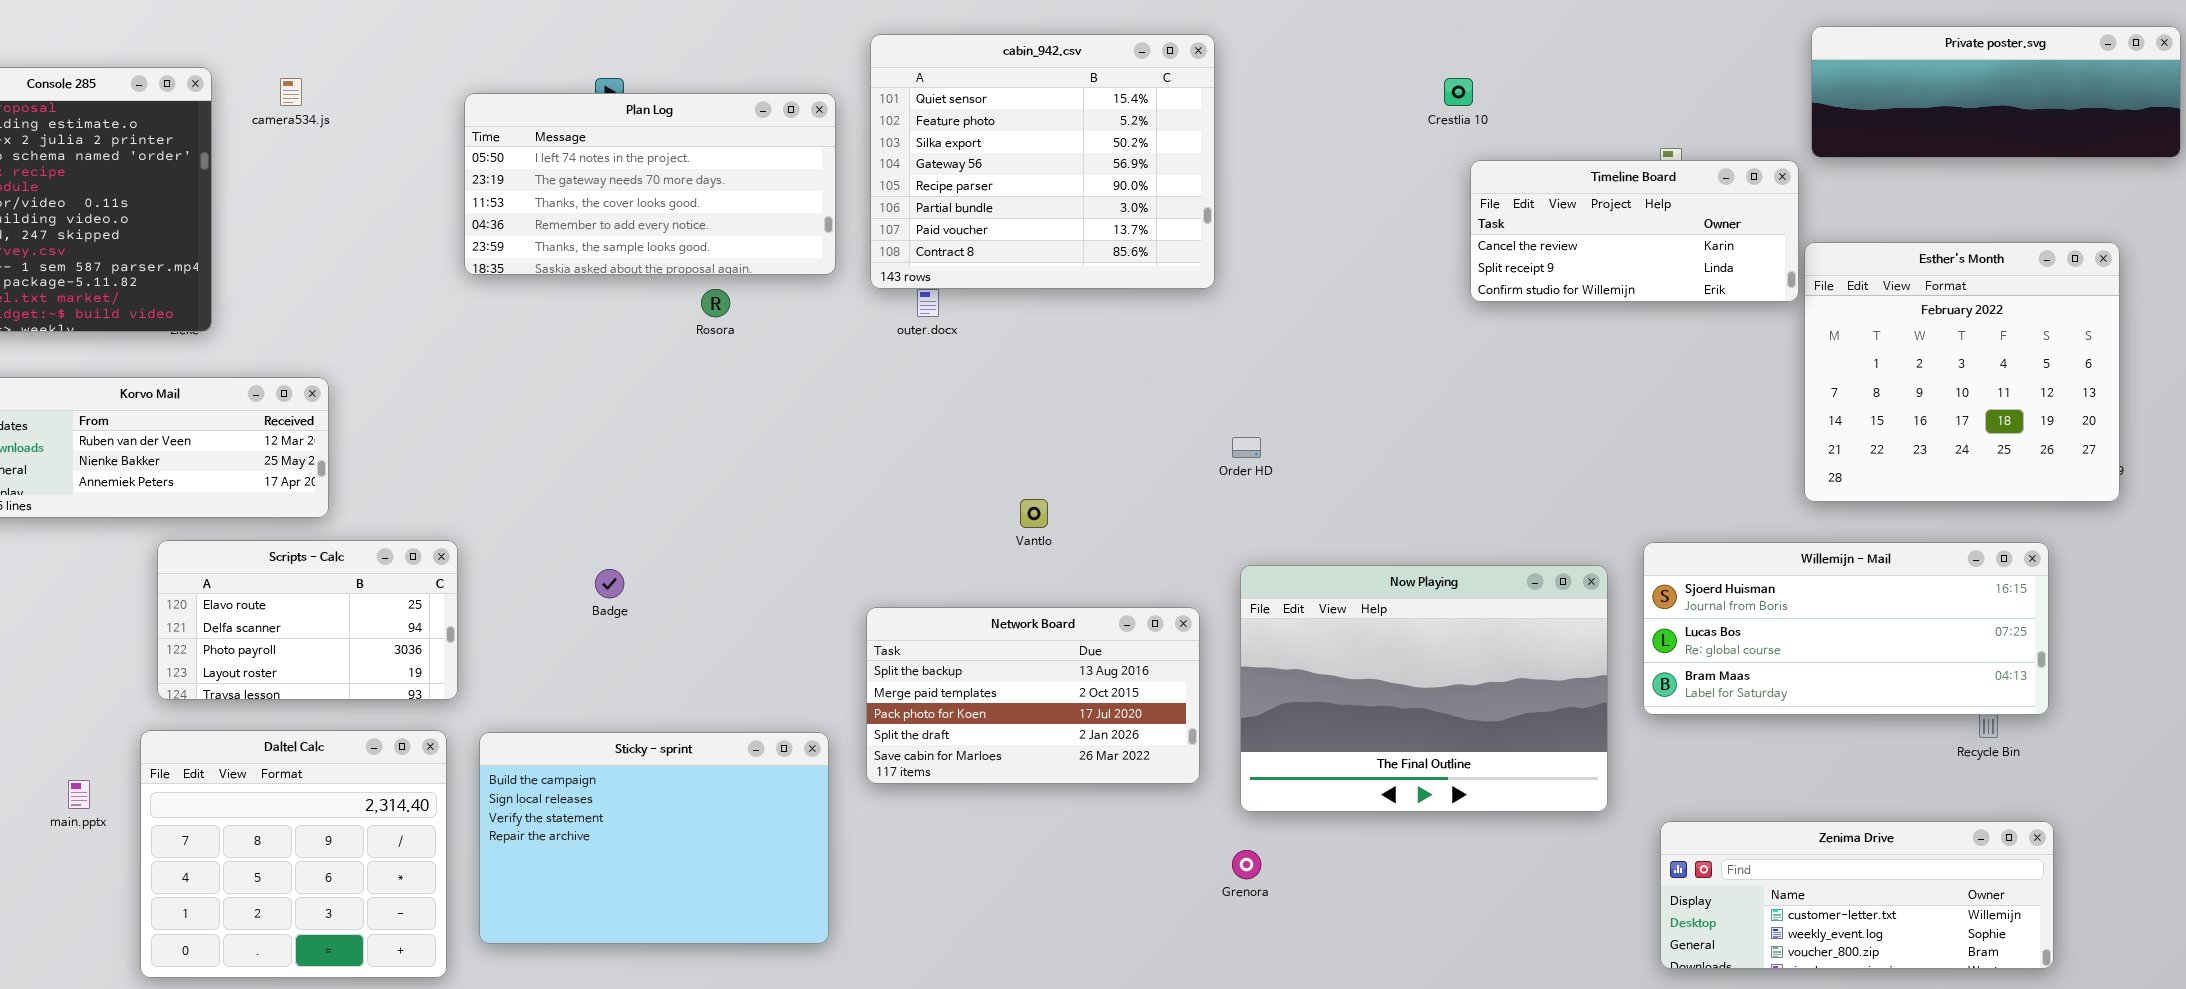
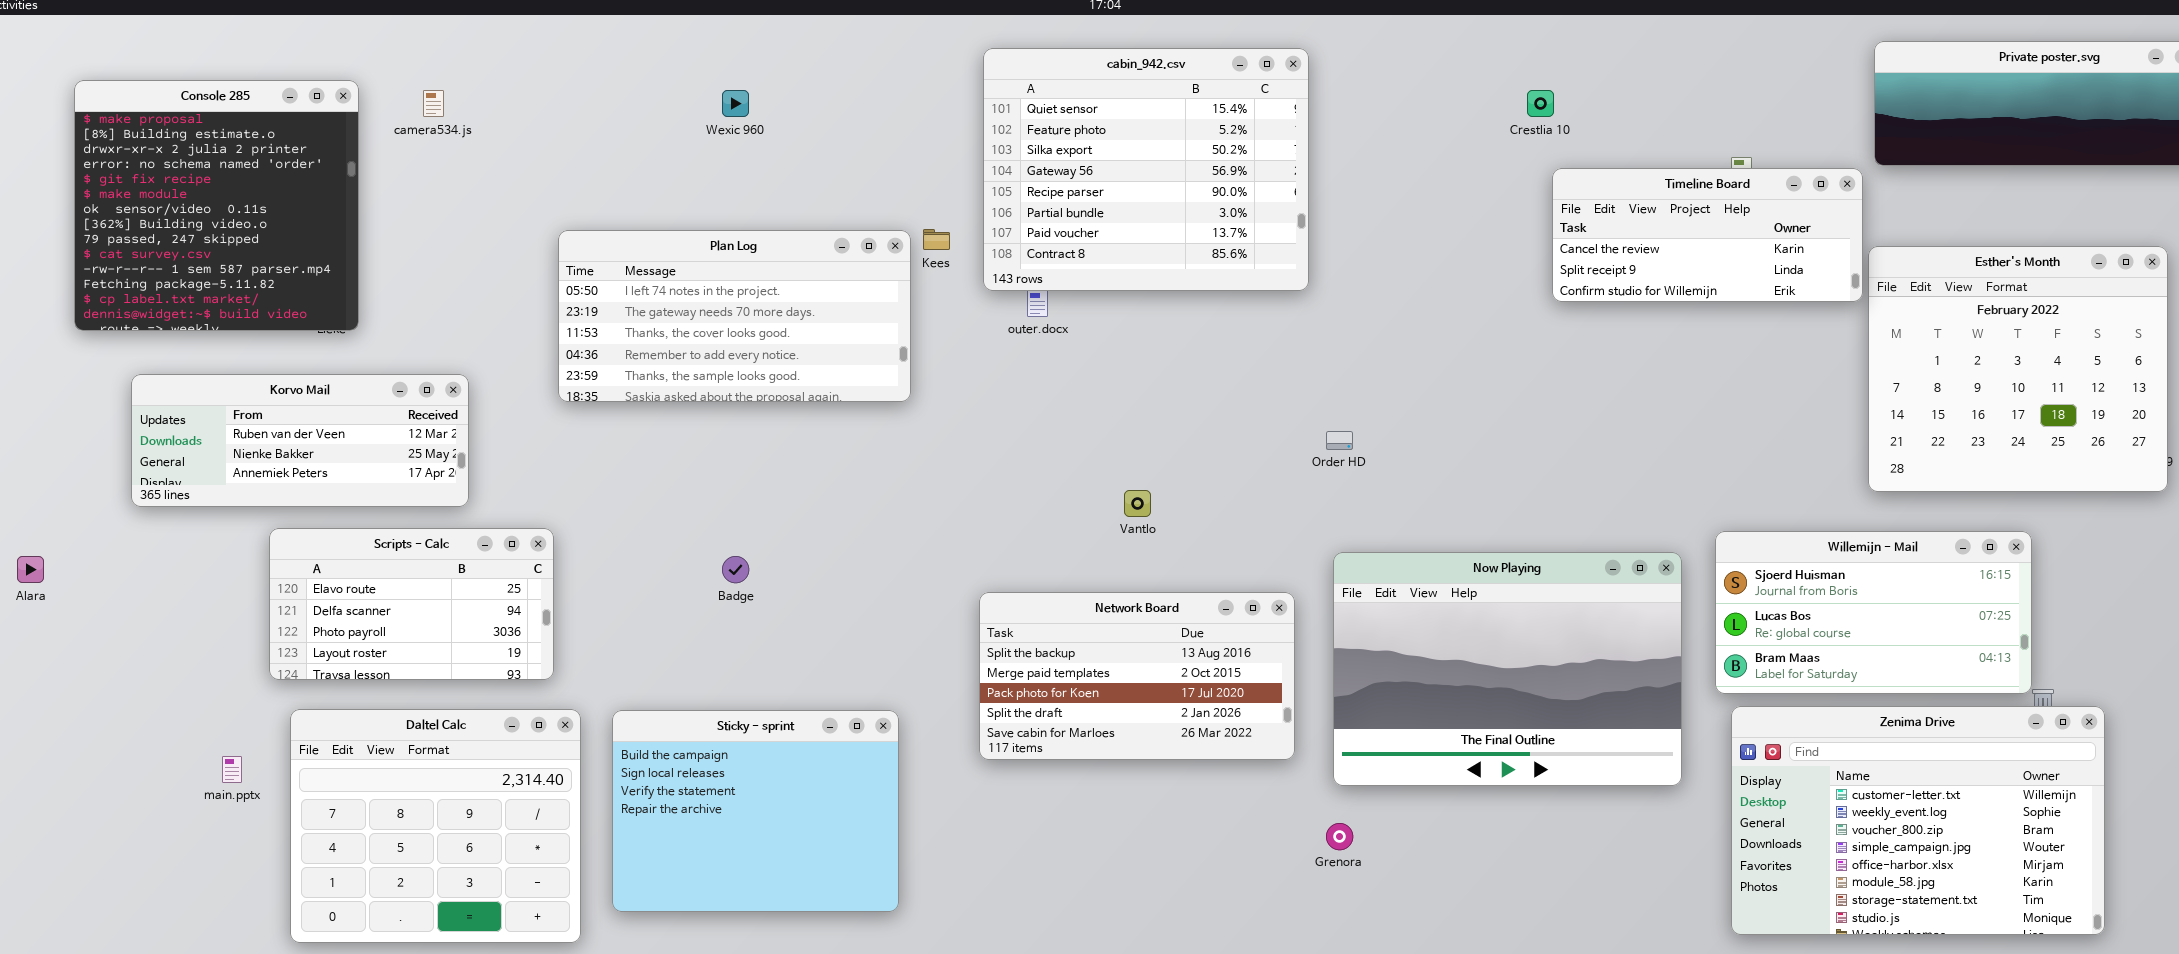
Plan Log: [464,93,836,275] -> [558,230,911,402], moved
Scripts - Calc: [157,540,458,700] -> [269,528,554,680], moved
Willemijn - Mail: [1643,542,2049,715] -> [1715,531,2032,694], resized
Sticky - sprint: [479,732,829,944] -> [612,710,899,912], resized
Zenima Drive: [1660,821,2054,969] -> [1731,706,2105,935], resized

